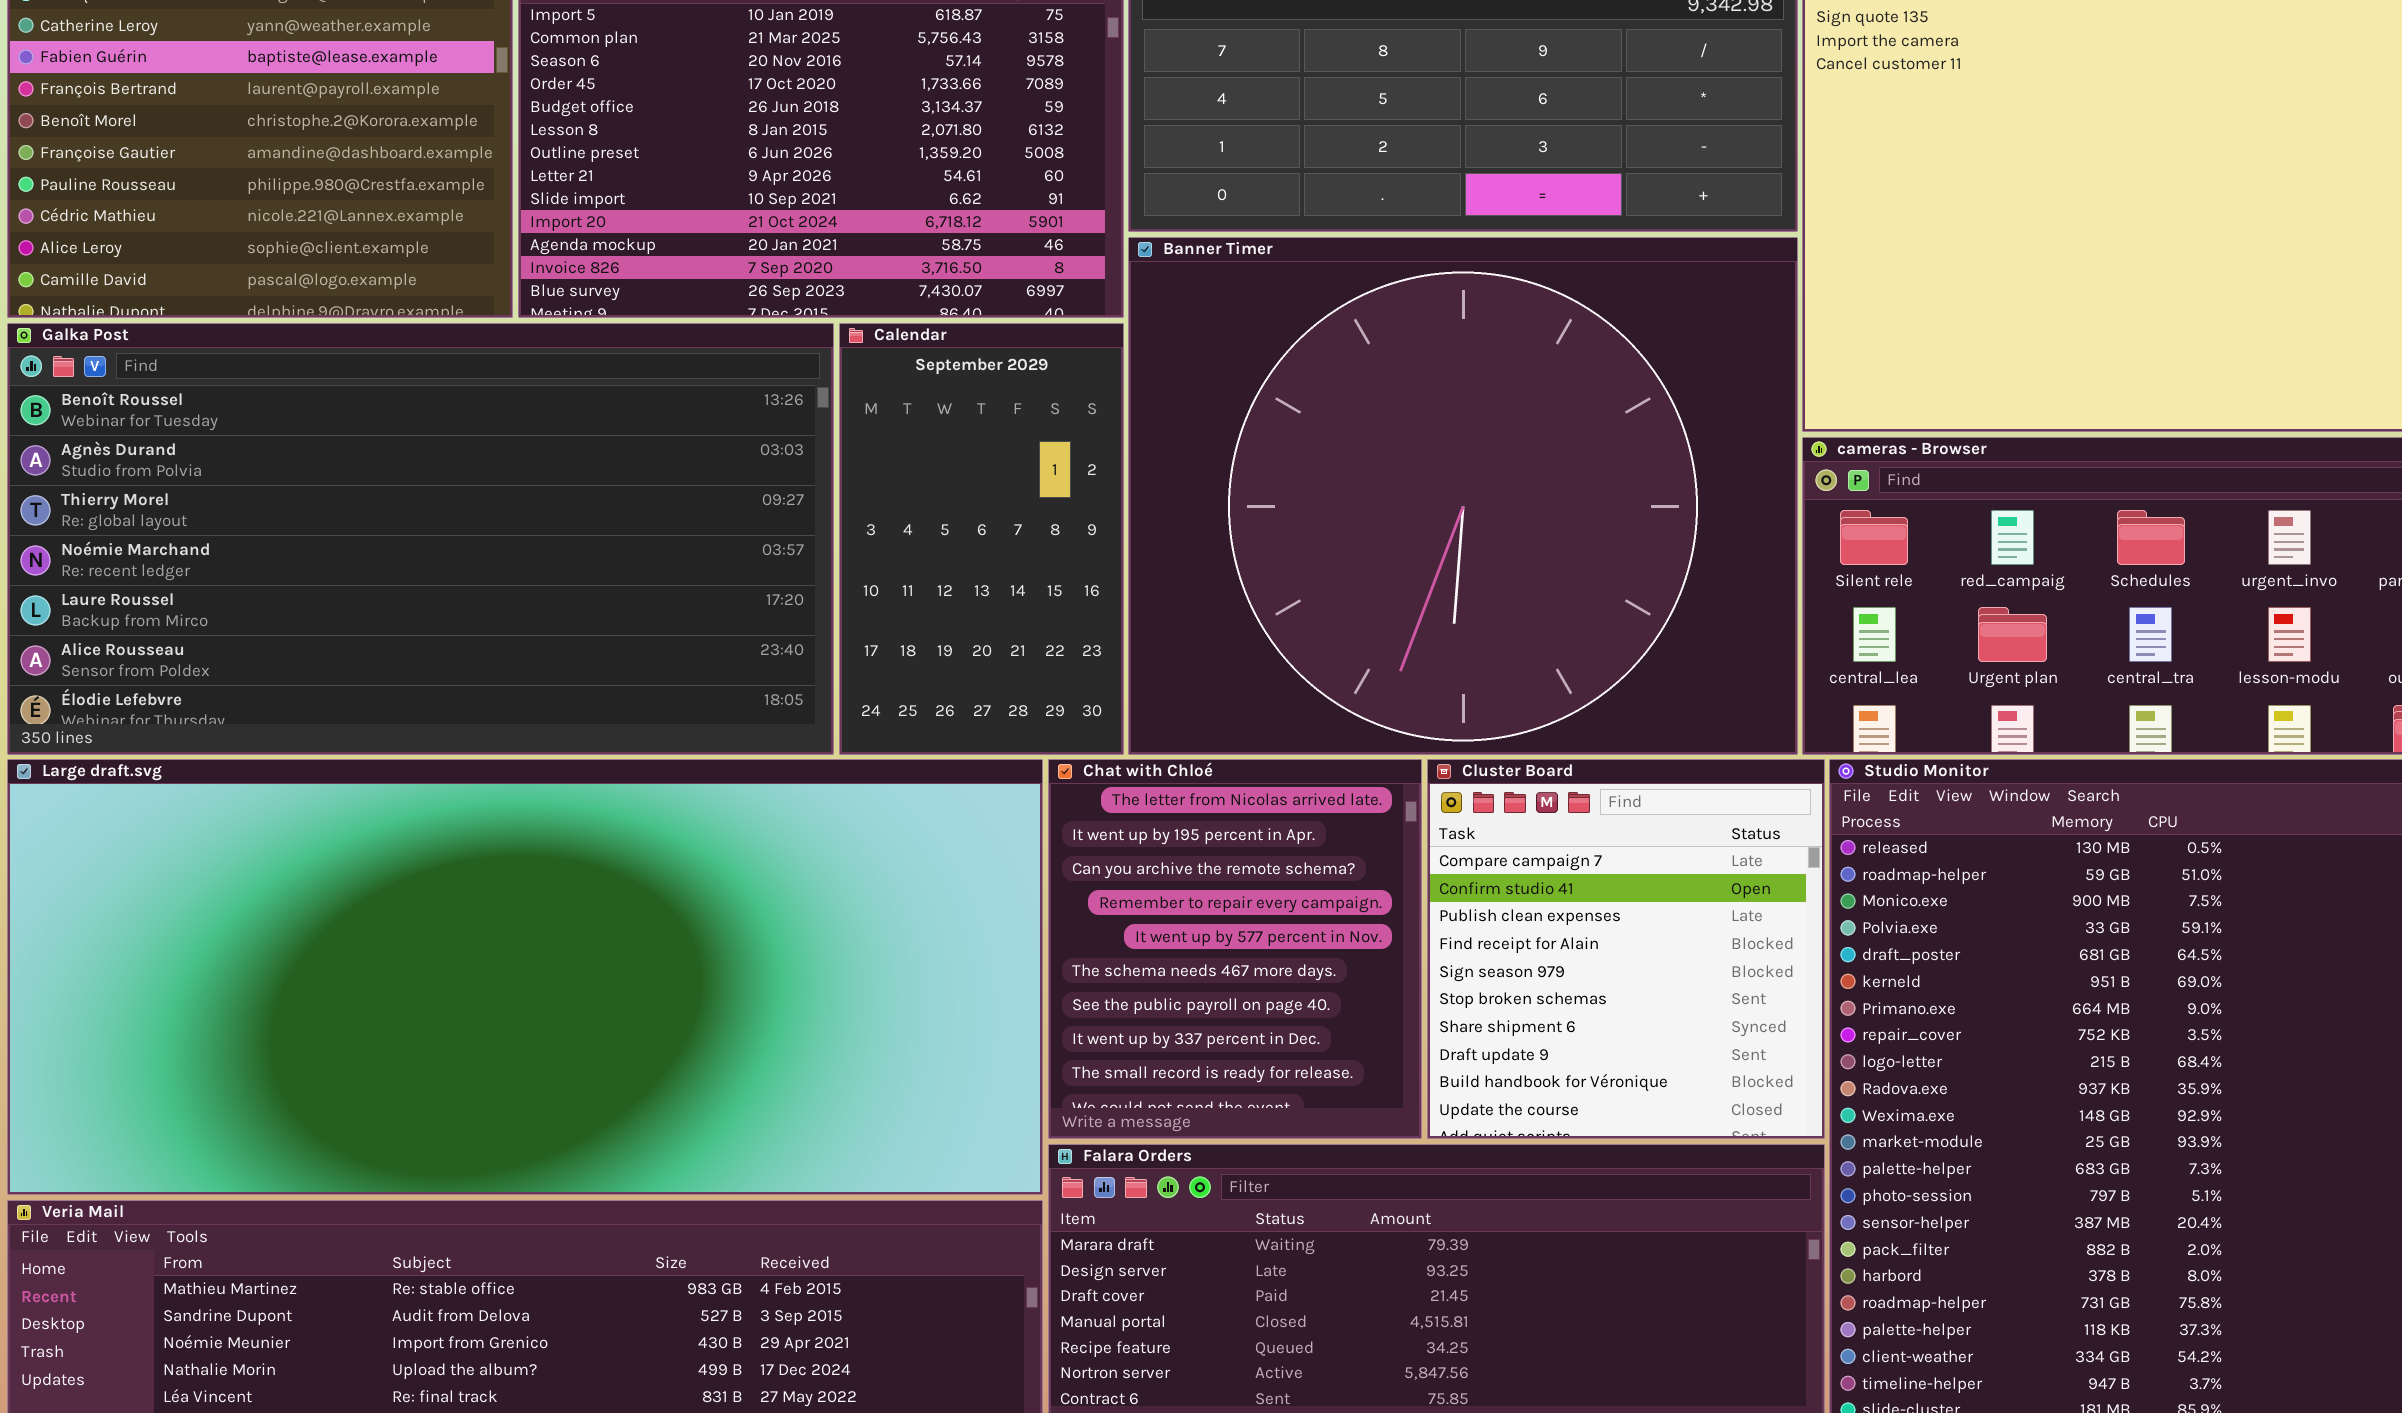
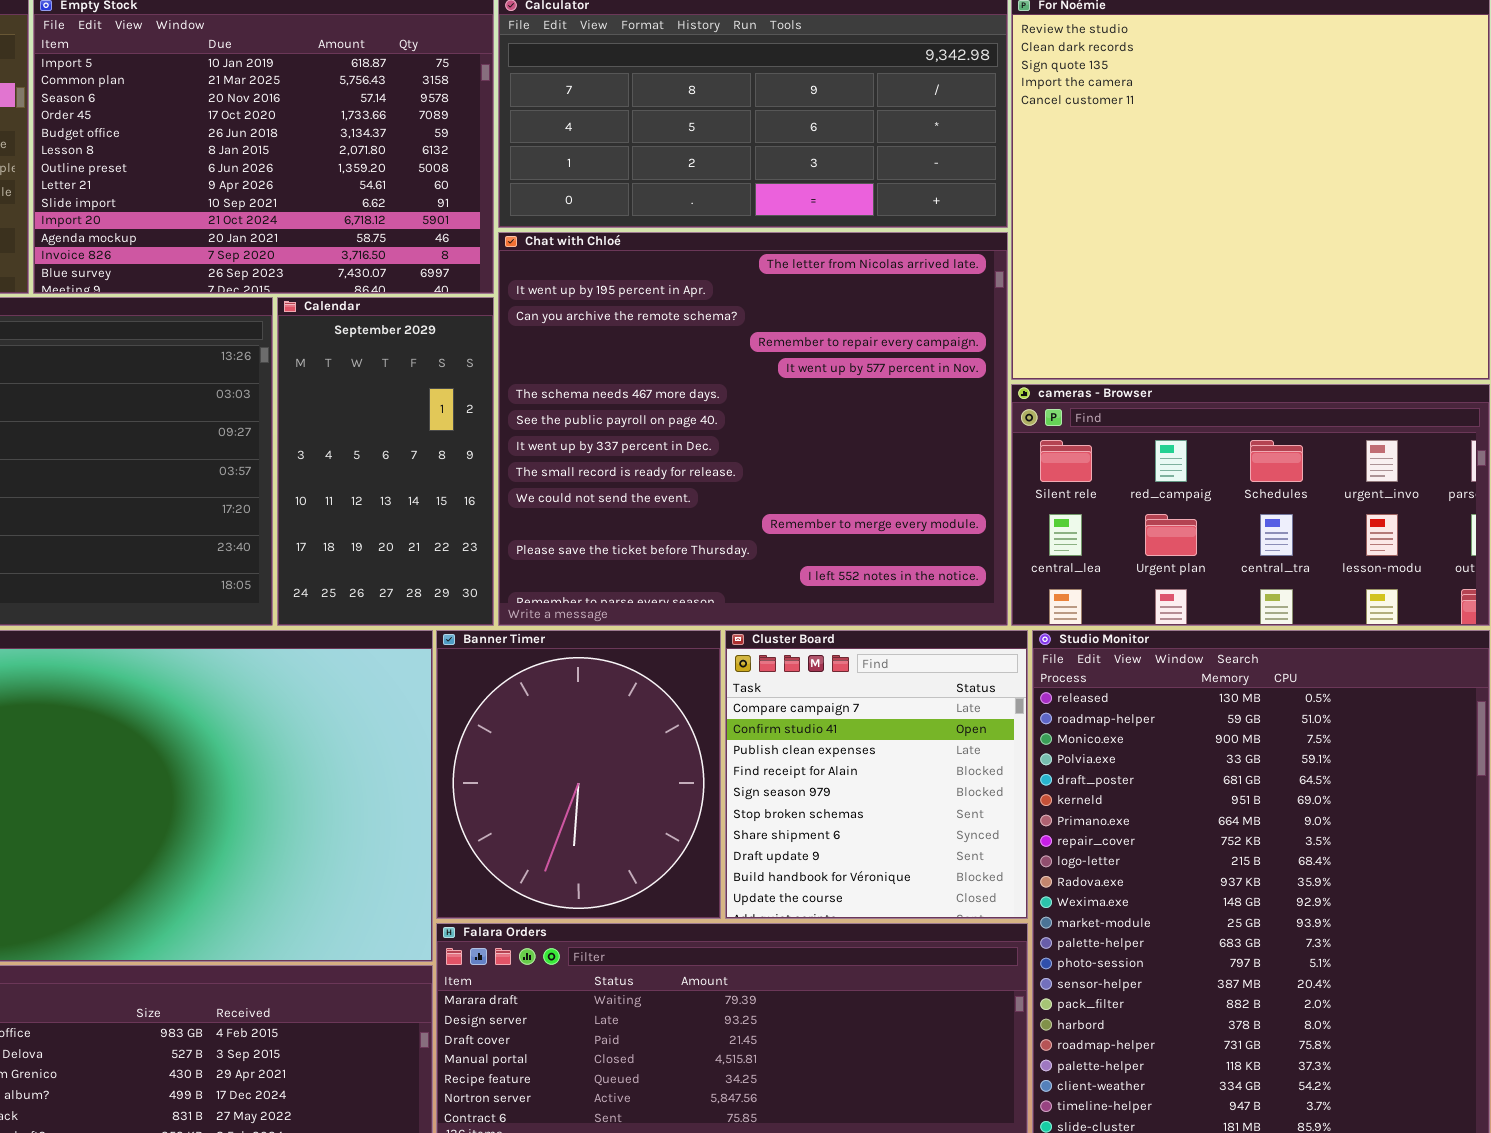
Banner Timer: [1128,237,1798,755] -> [436,630,721,919], moved, resized
Chat with Chloé: [1048,759,1422,1139] -> [498,232,1008,626], moved, resized

